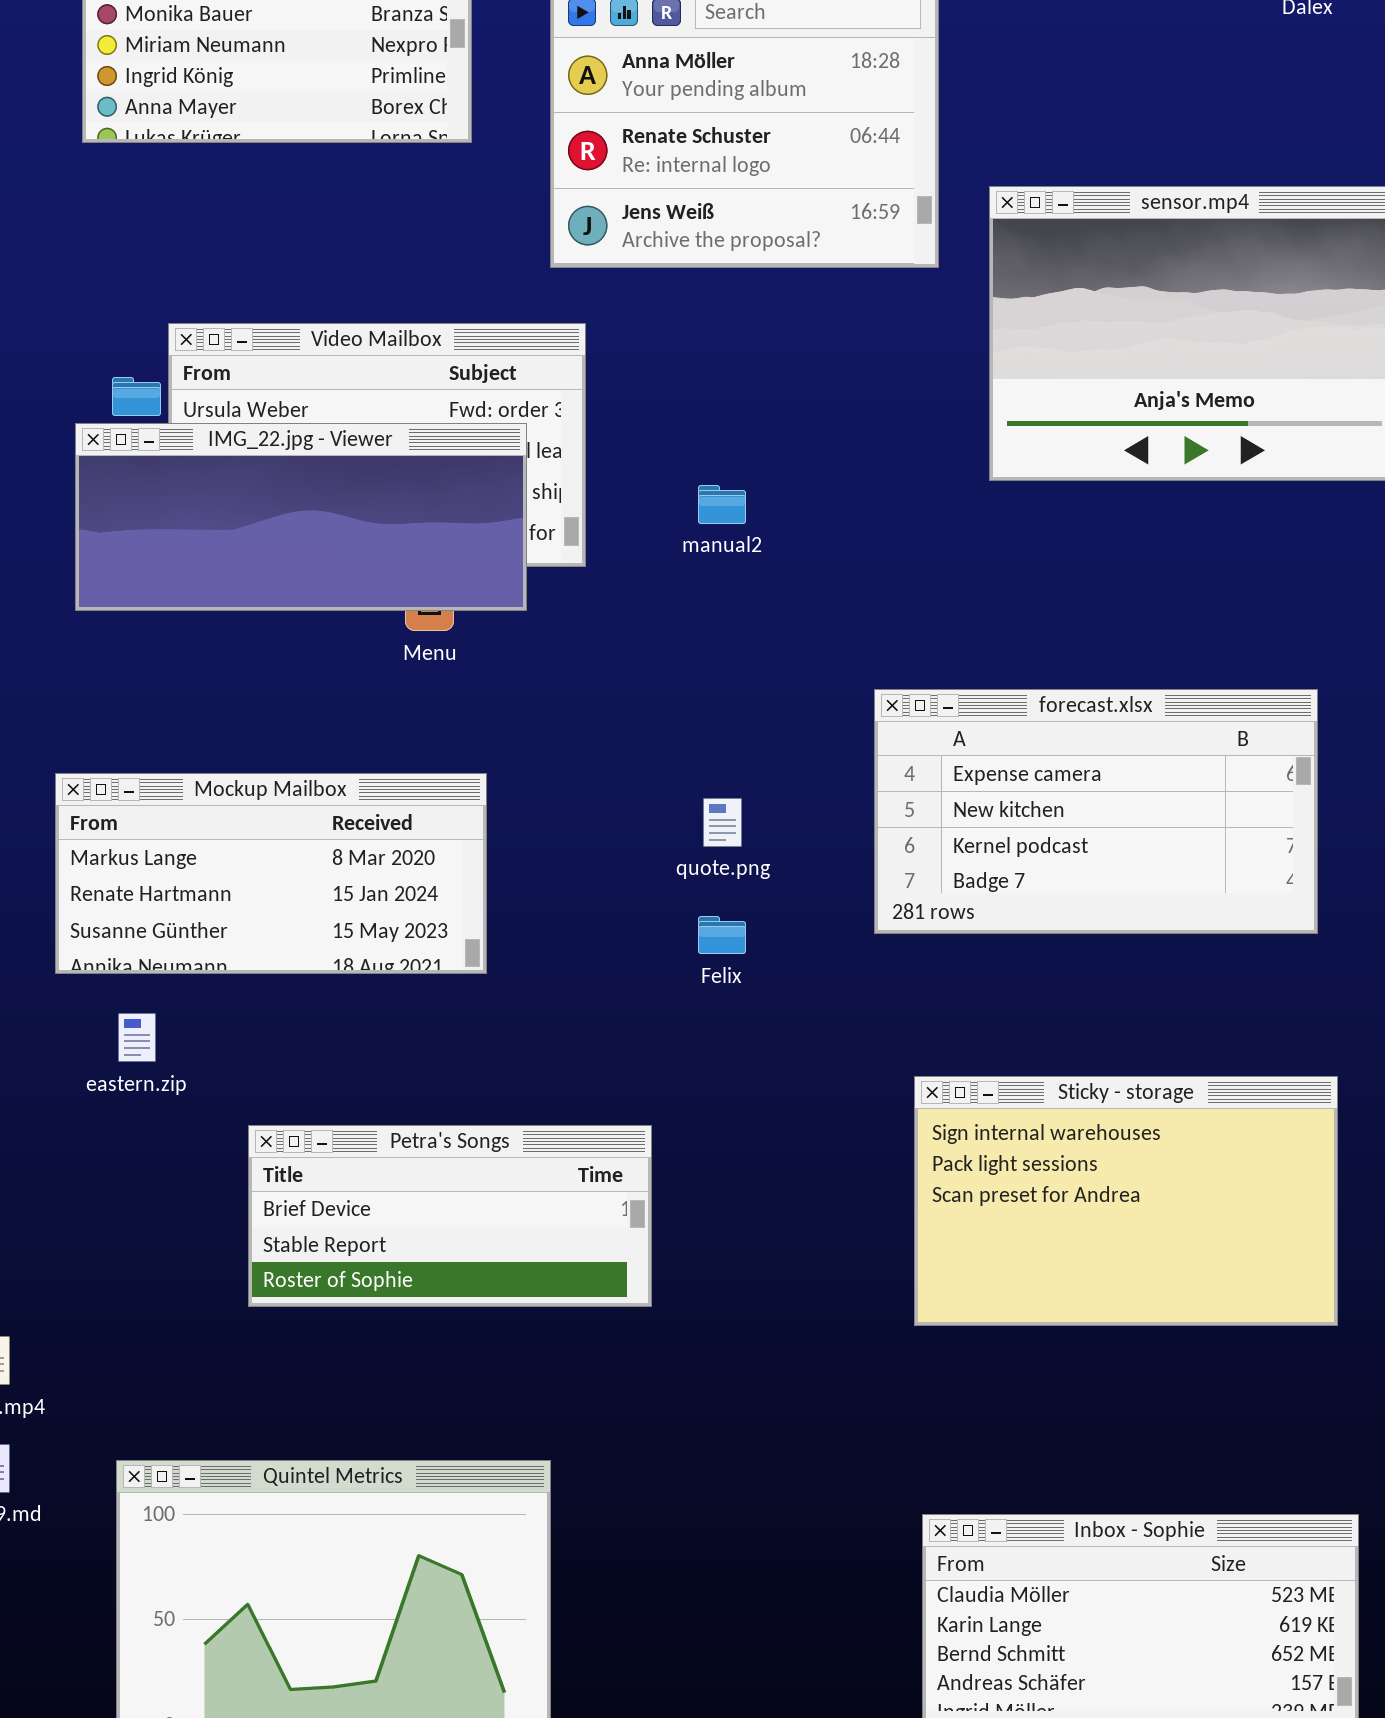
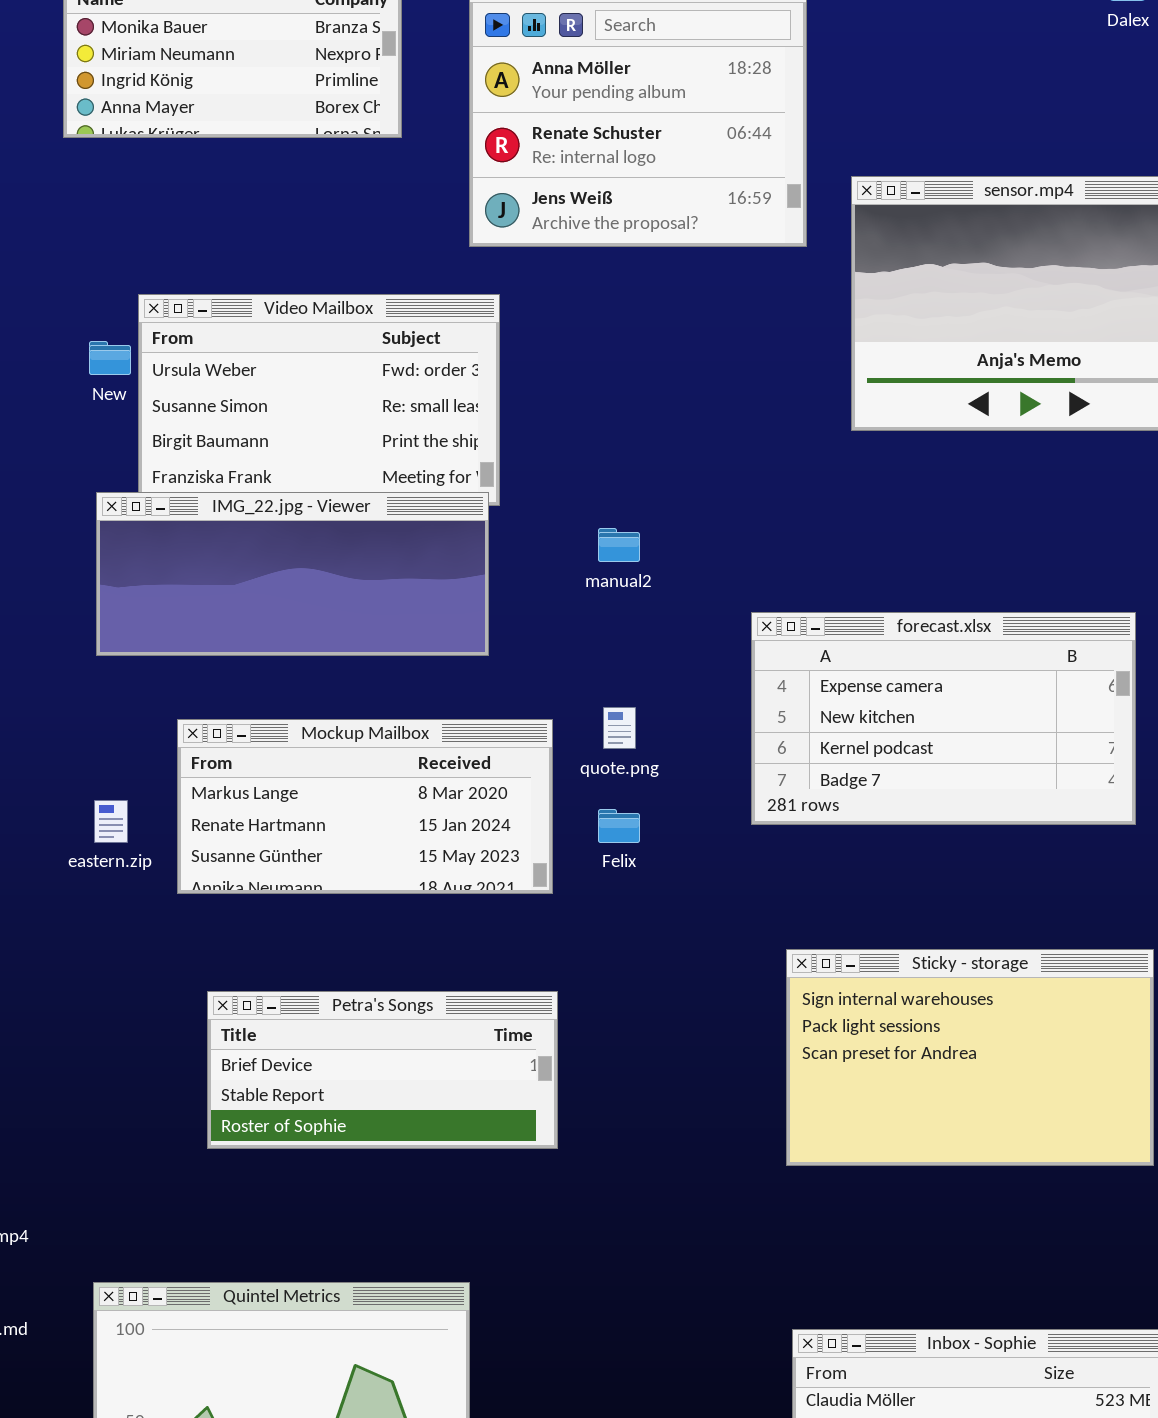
IMG_22.jpg - Viewer: [75,423,527,611] -> [96,492,489,656], moved
manual2: [698,485,746,524] -> [598,528,640,562], moved
Mockup Mailbox: [55,773,487,974] -> [177,719,553,894], moved
eastern.zip: [118,1013,156,1062] -> [94,800,128,843], moved

